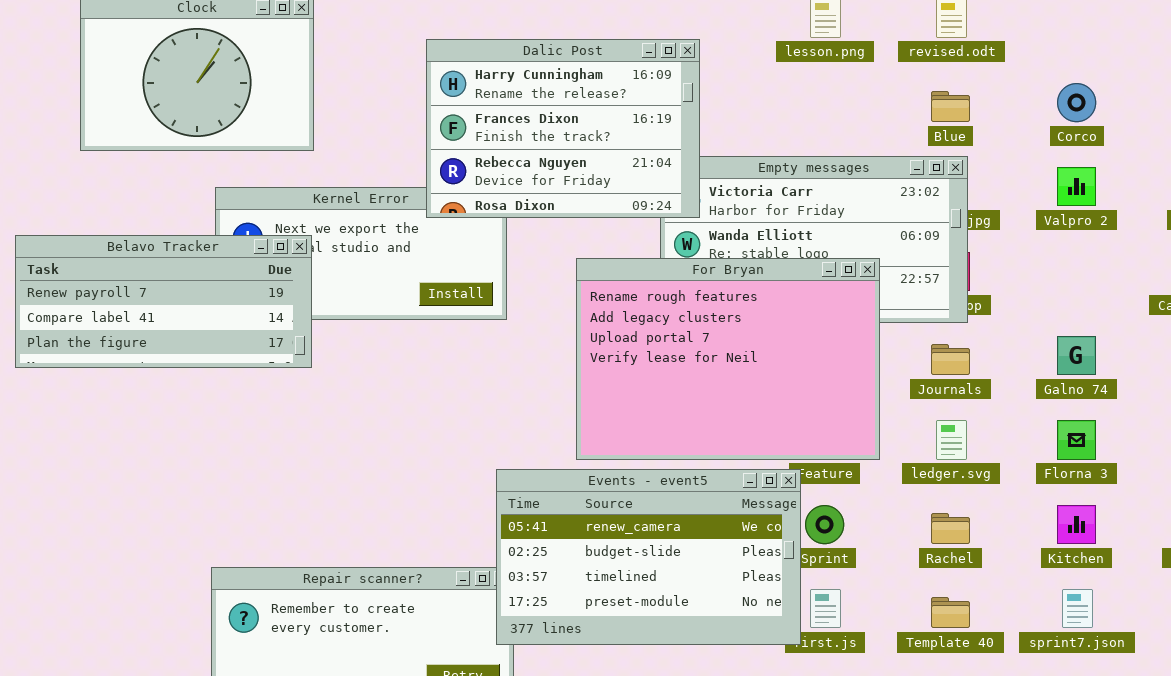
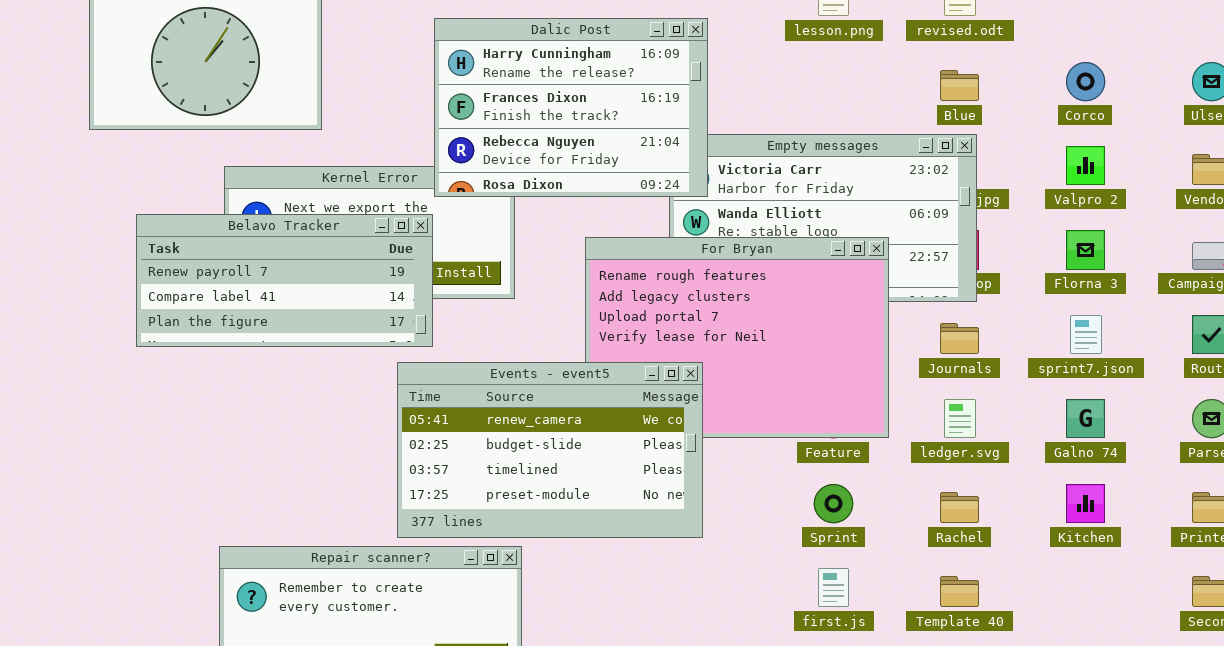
Belavo Tracker: [15,235,312,368] -> [136,214,433,347], moved
Galno 74: [1057,336,1096,375] -> [1066,399,1105,438], moved
Florna 3: [1057,420,1096,460] -> [1066,230,1105,270], moved
Events - event5: [496,469,801,645] -> [397,362,703,538], moved
sprint7.json: [1062,589,1093,628] -> [1070,315,1102,354], moved

